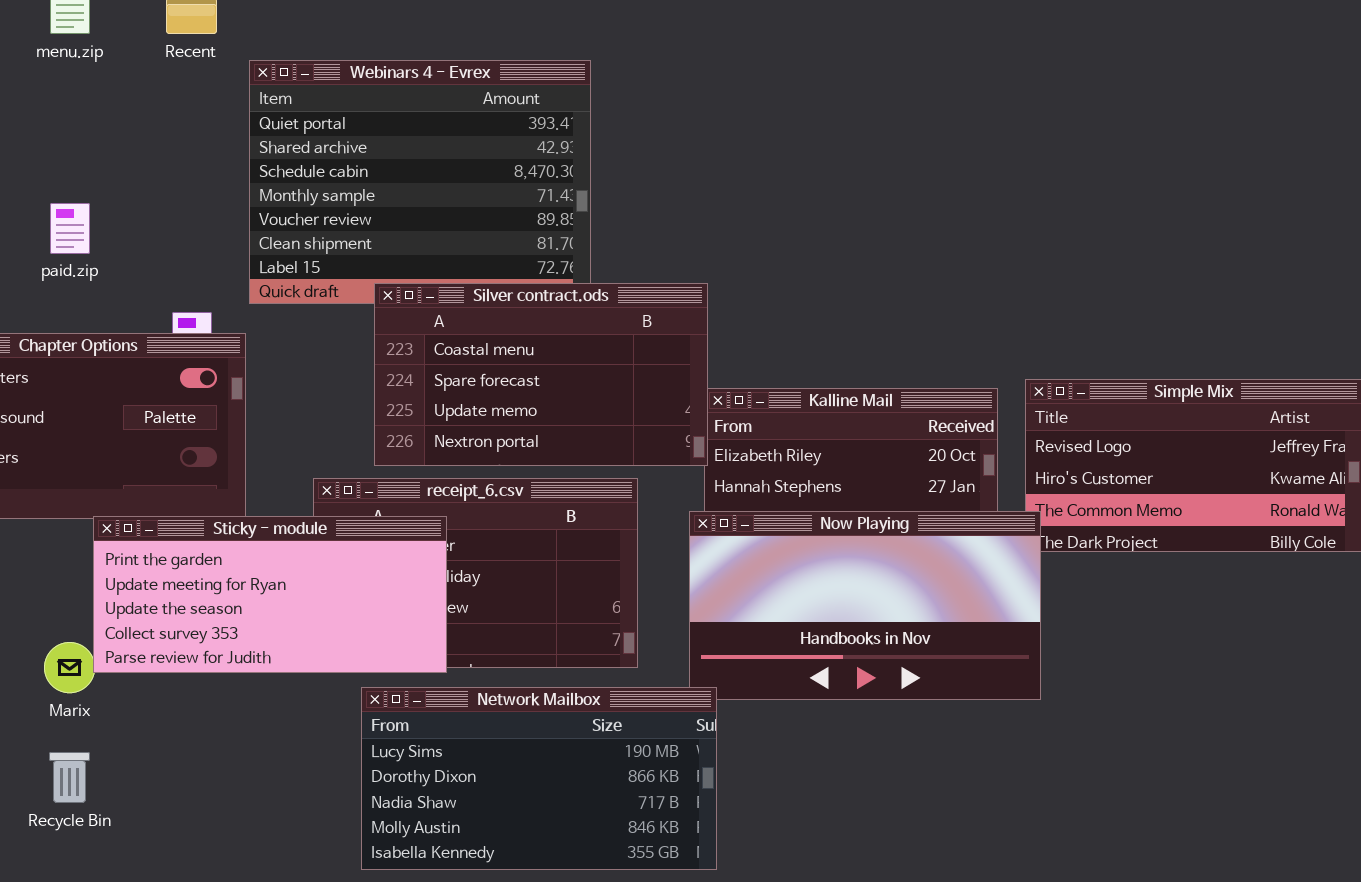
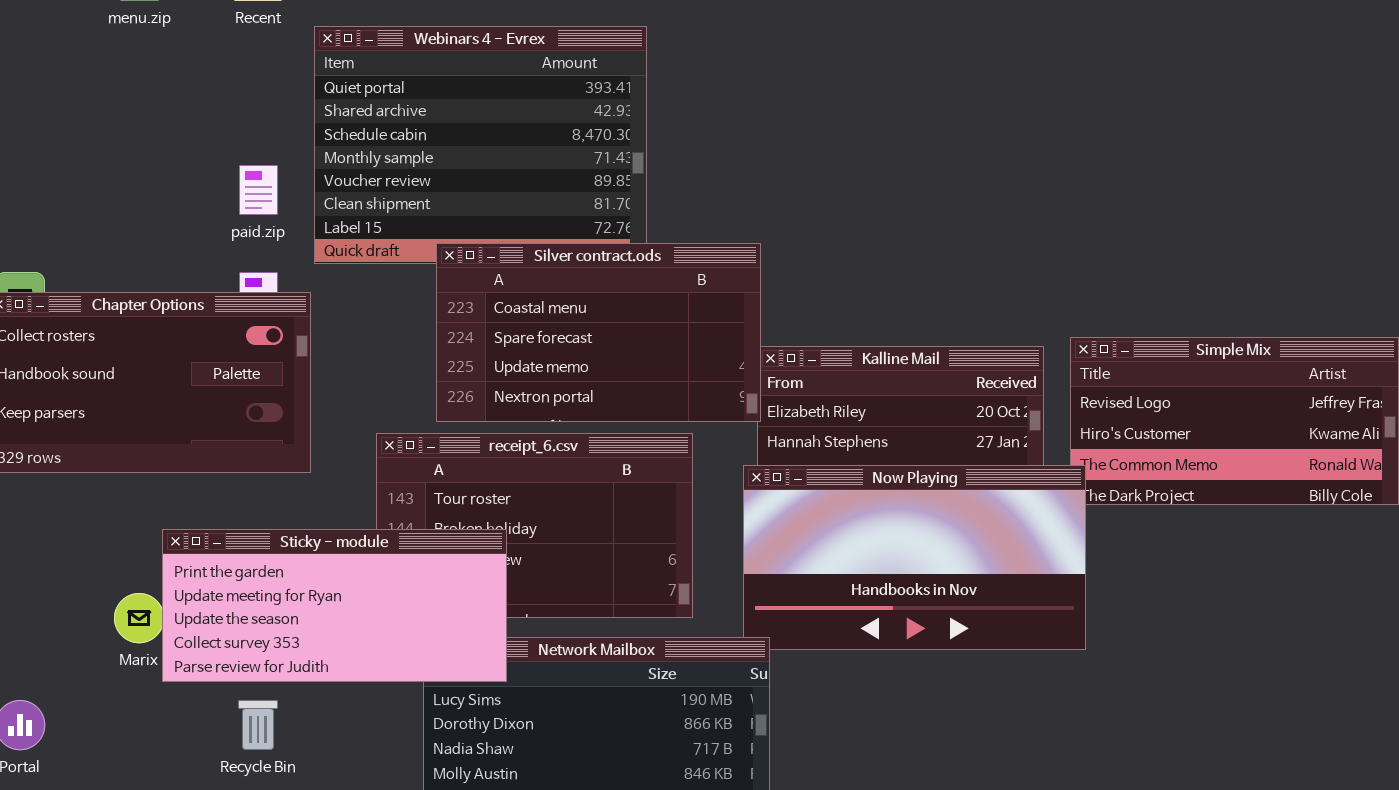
paid.zip: [50,203,90,254] -> [239,165,278,215], moved
Sticky - module: [93,516,447,673] -> [162,529,507,682], moved
Recycle Bin: [49,752,90,803] -> [238,700,278,750], moved

